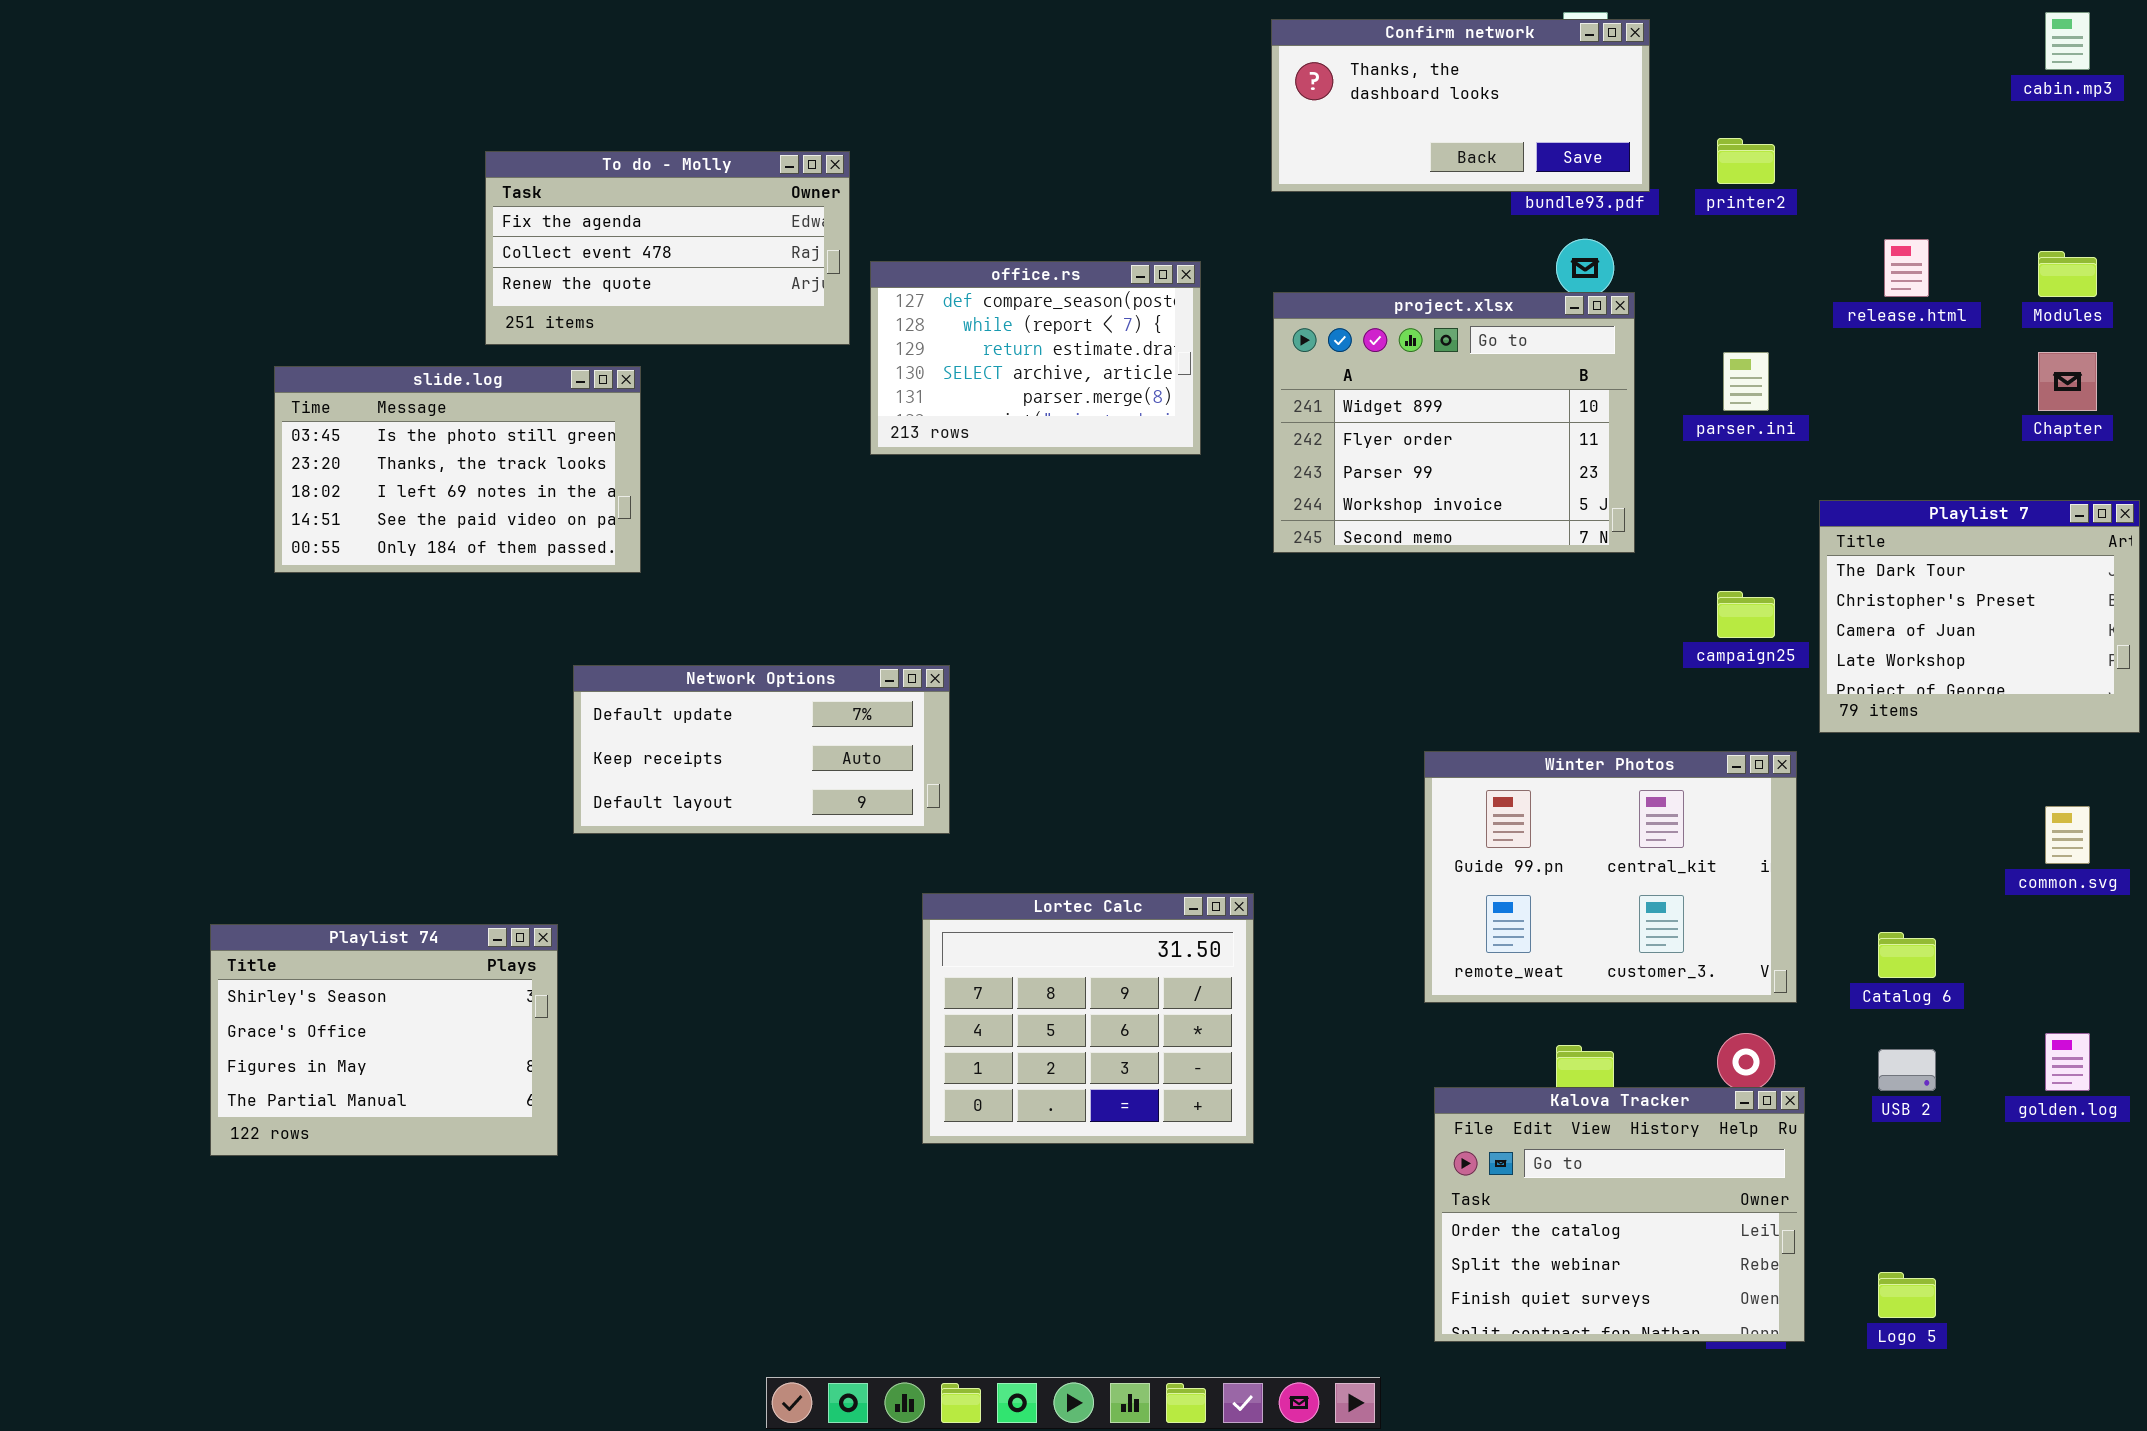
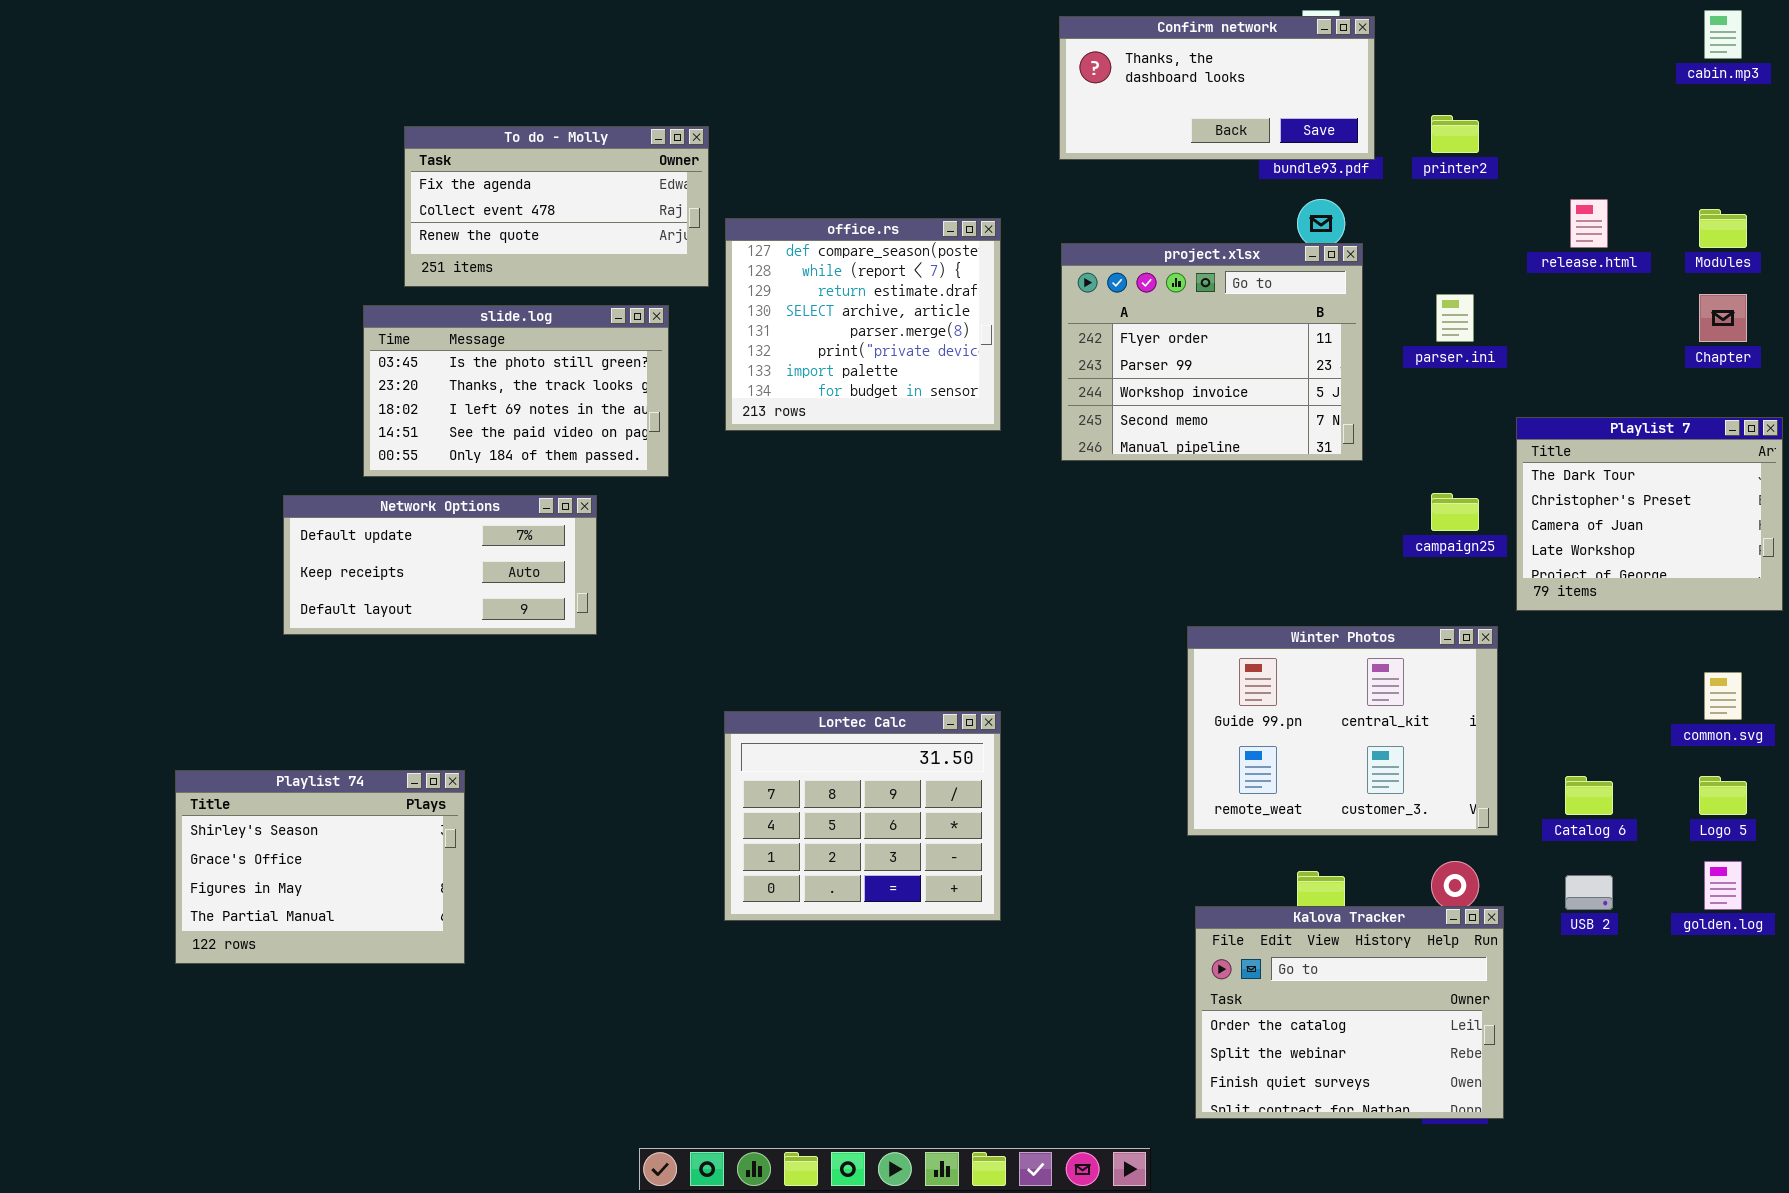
office.rs: [870,261,1201,455] -> [725,218,1001,431], resized
project.xlsx: [1273,292,1635,553] -> [1061,243,1363,461], scrolled down 1 row
slide.log: [274,366,641,573] -> [363,305,669,477], moved
Network Options: [573,665,950,834] -> [283,495,597,635], moved
Lortec Calc: [922,893,1254,1144] -> [724,711,1001,921], moved
Logo 5: [1878,1272,1936,1318] -> [1699,776,1747,815], moved

